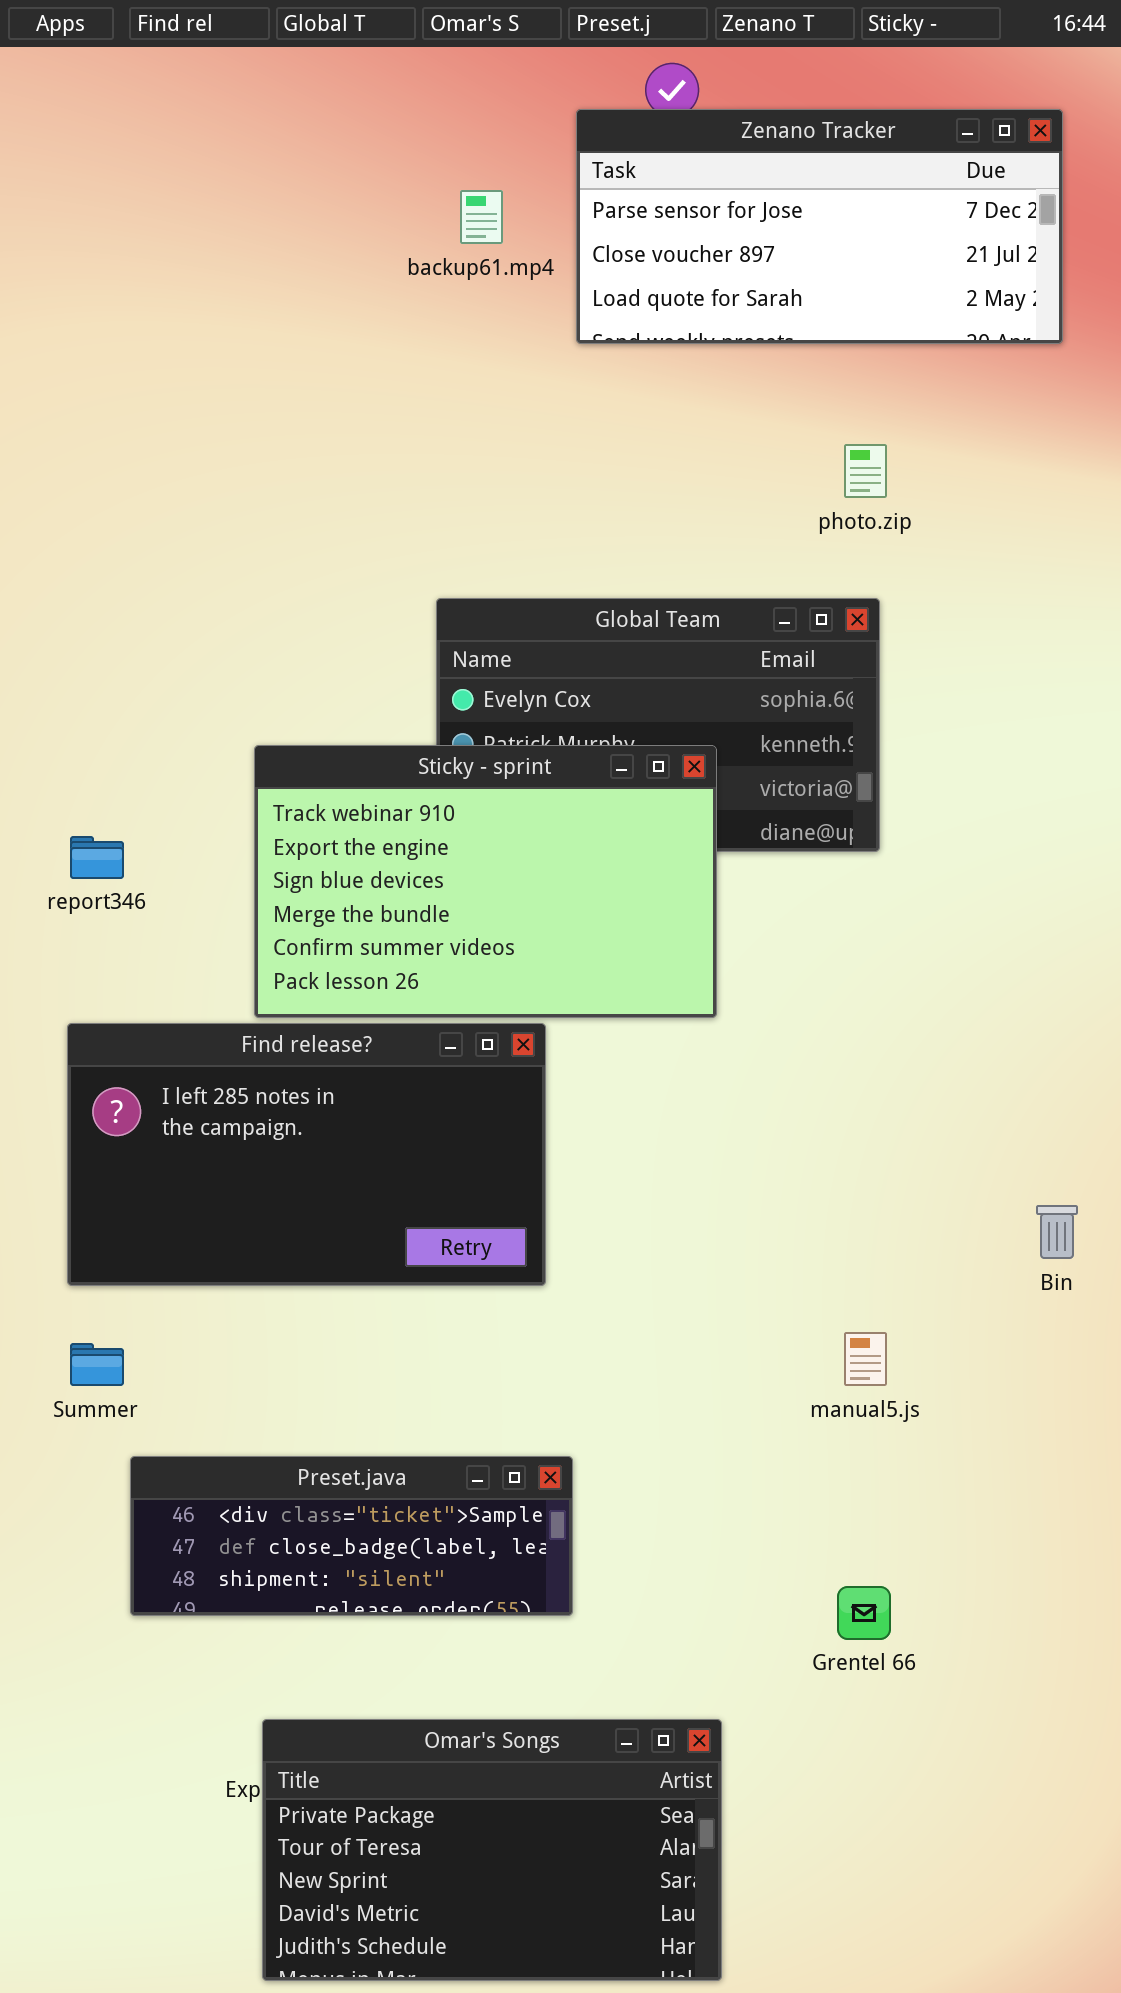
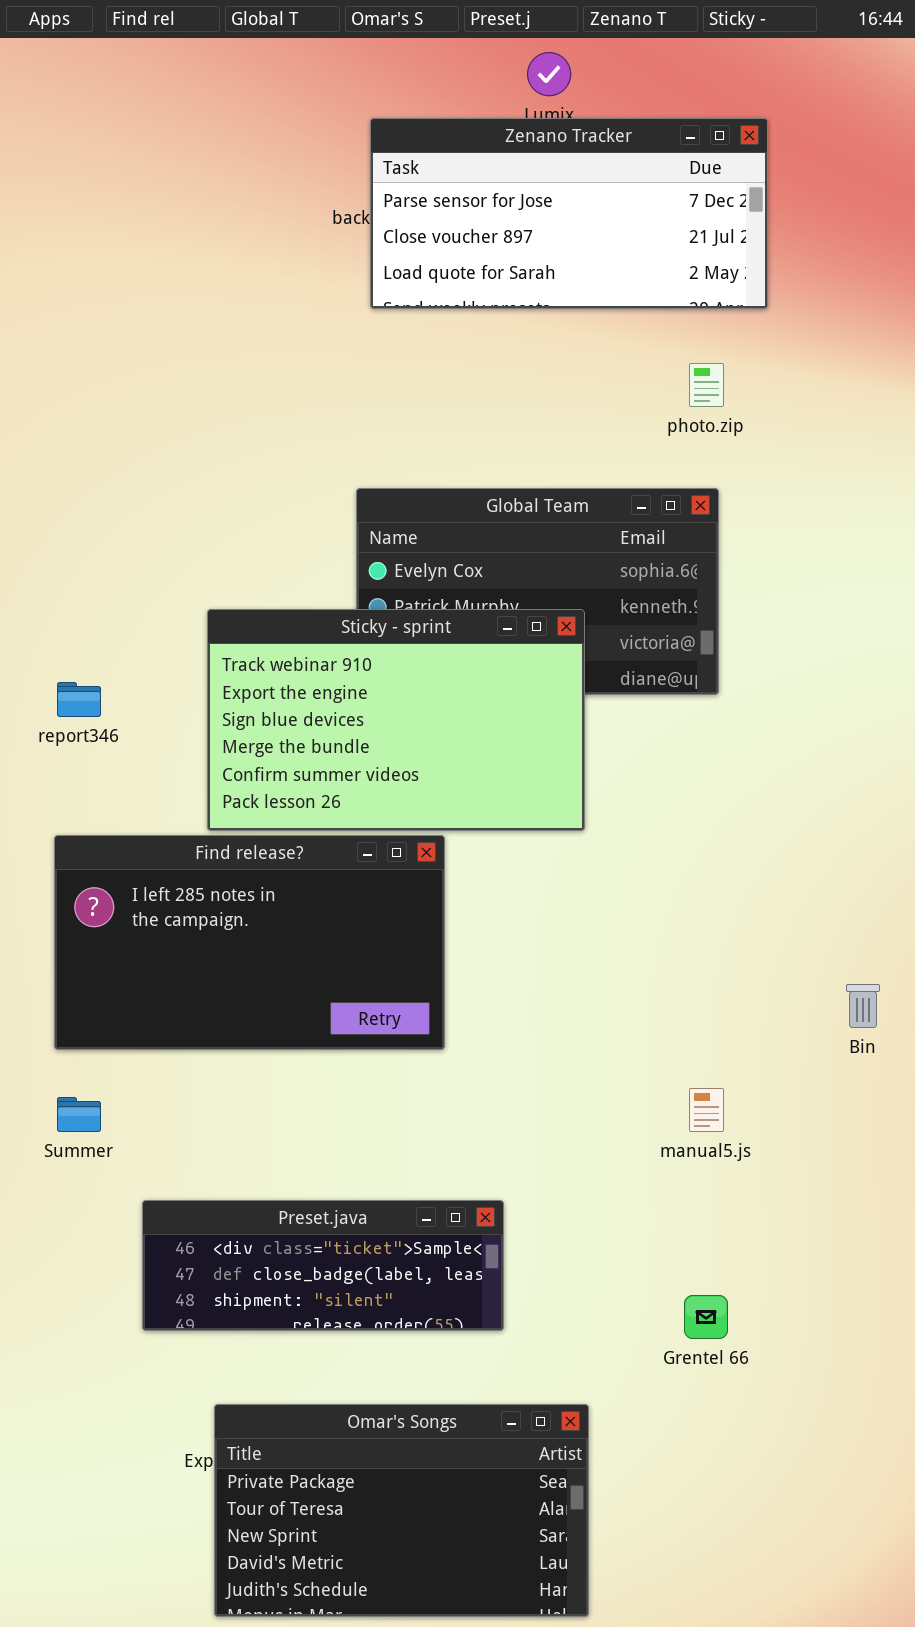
Zenano Tracker: [576,109,1063,344] -> [370,118,768,309], moved
Preset.java: [130,1456,573,1616] -> [142,1200,504,1331], moved

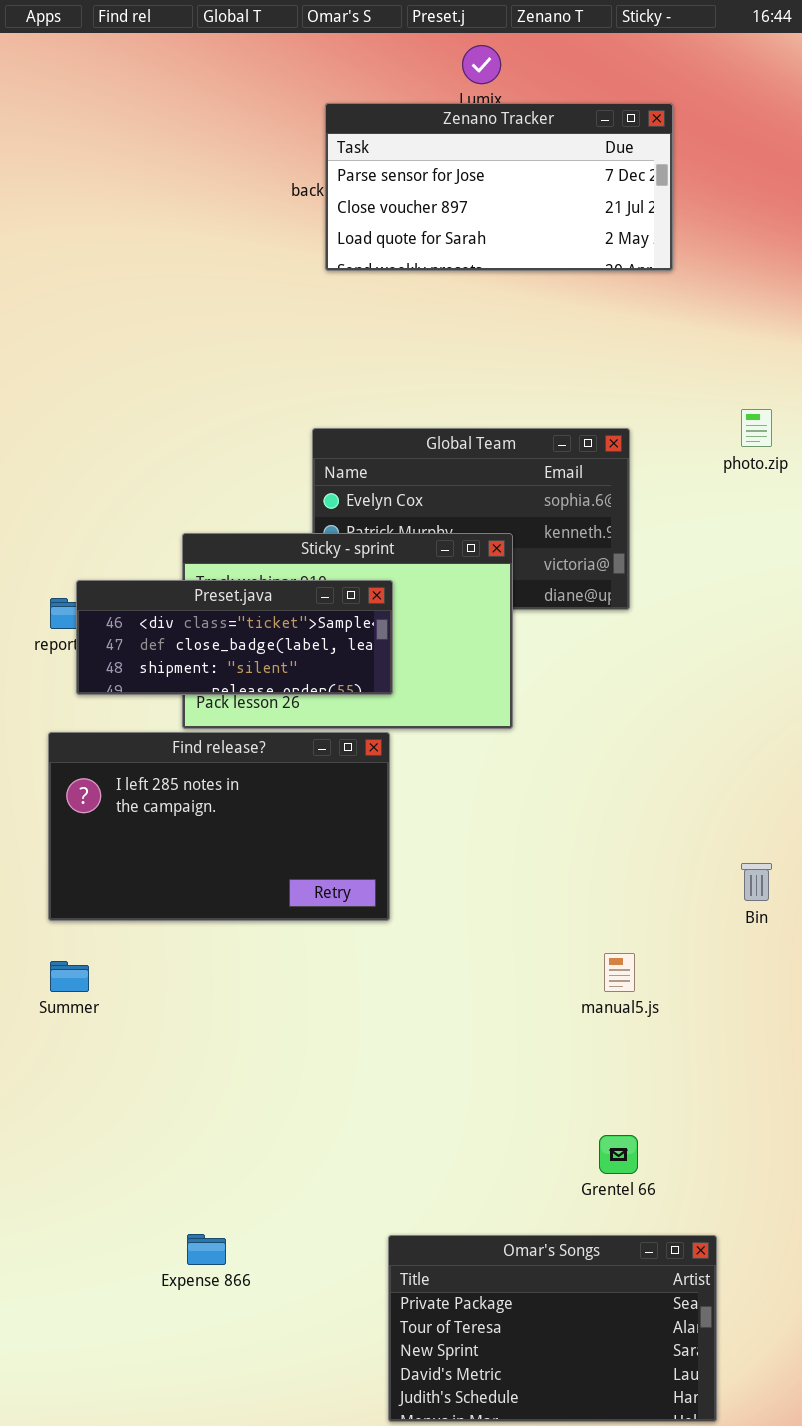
photo.zip: [689,363,724,407] -> [741,409,772,447], moved
Preset.java: [142,1200,504,1331] -> [76,580,393,695], moved
Omar's Songs: [214,1404,589,1617] -> [388,1235,717,1422], moved

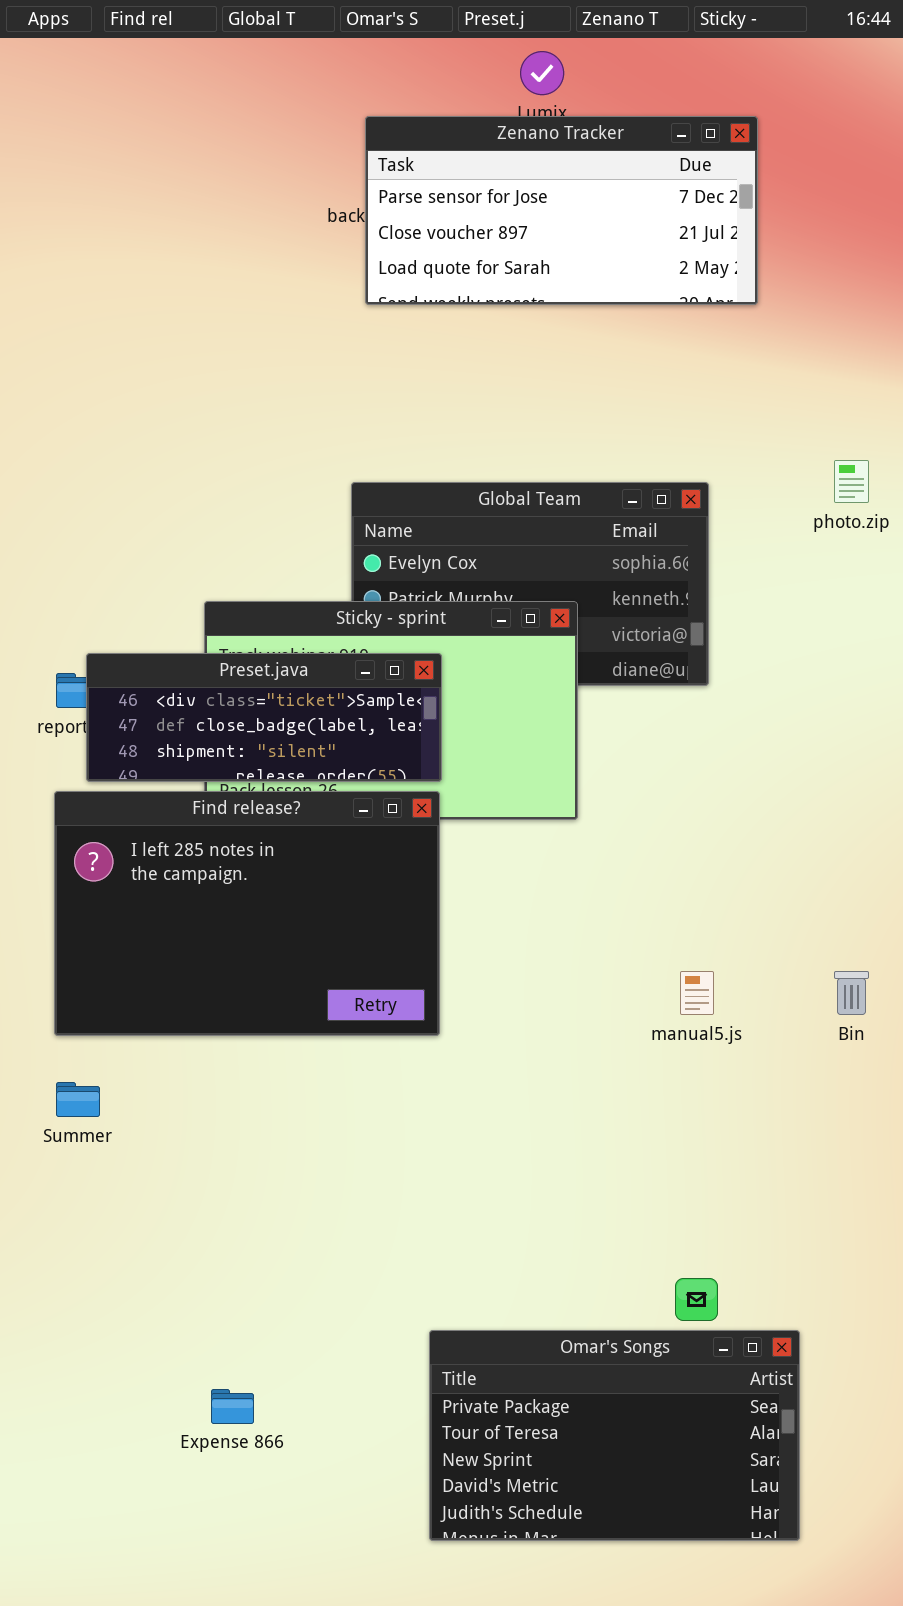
Find release?: [48,732,390,921] -> [54,791,440,1036], resized
manual5.js: [604,953,635,992] -> [680,971,714,1015], moved
Omar's Songs: [388,1235,717,1422] -> [429,1330,800,1541], moved

